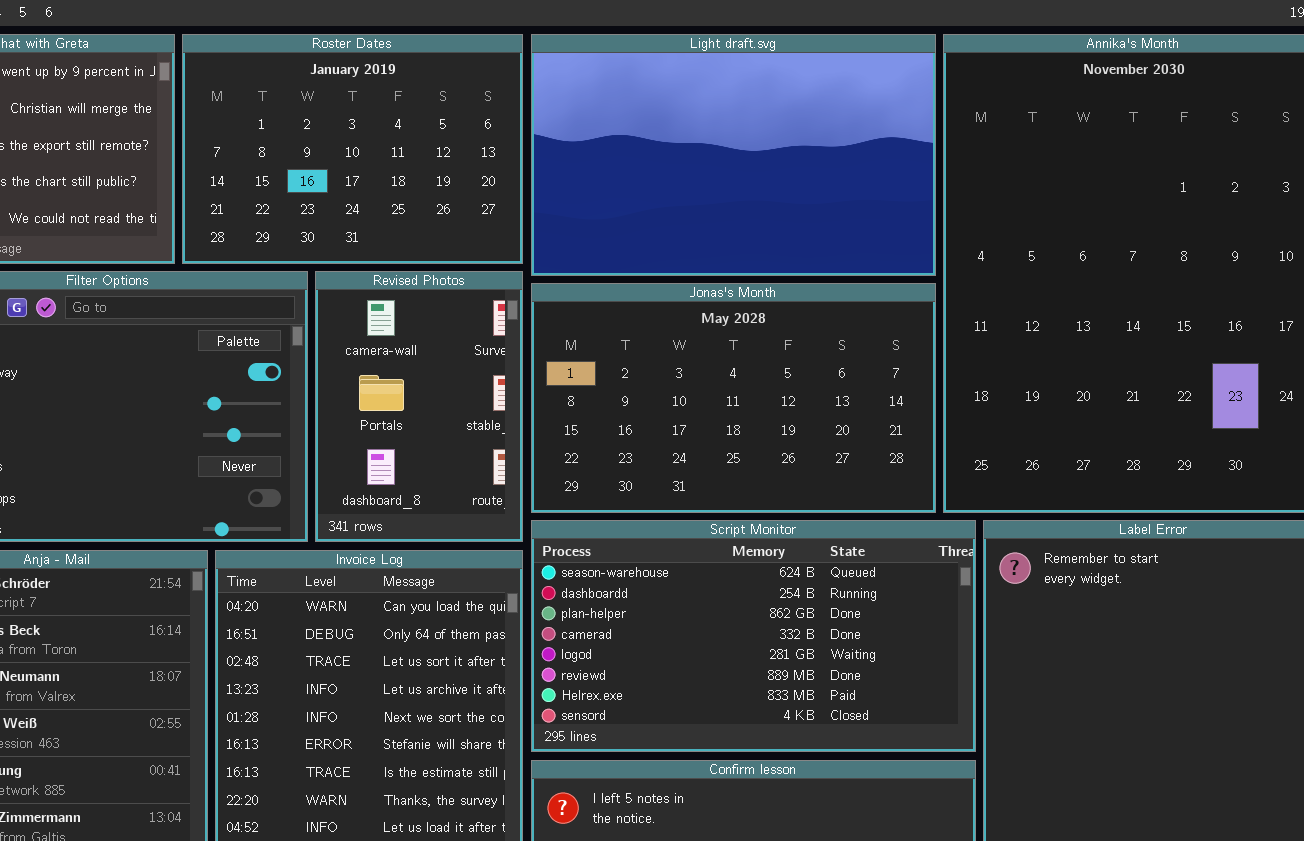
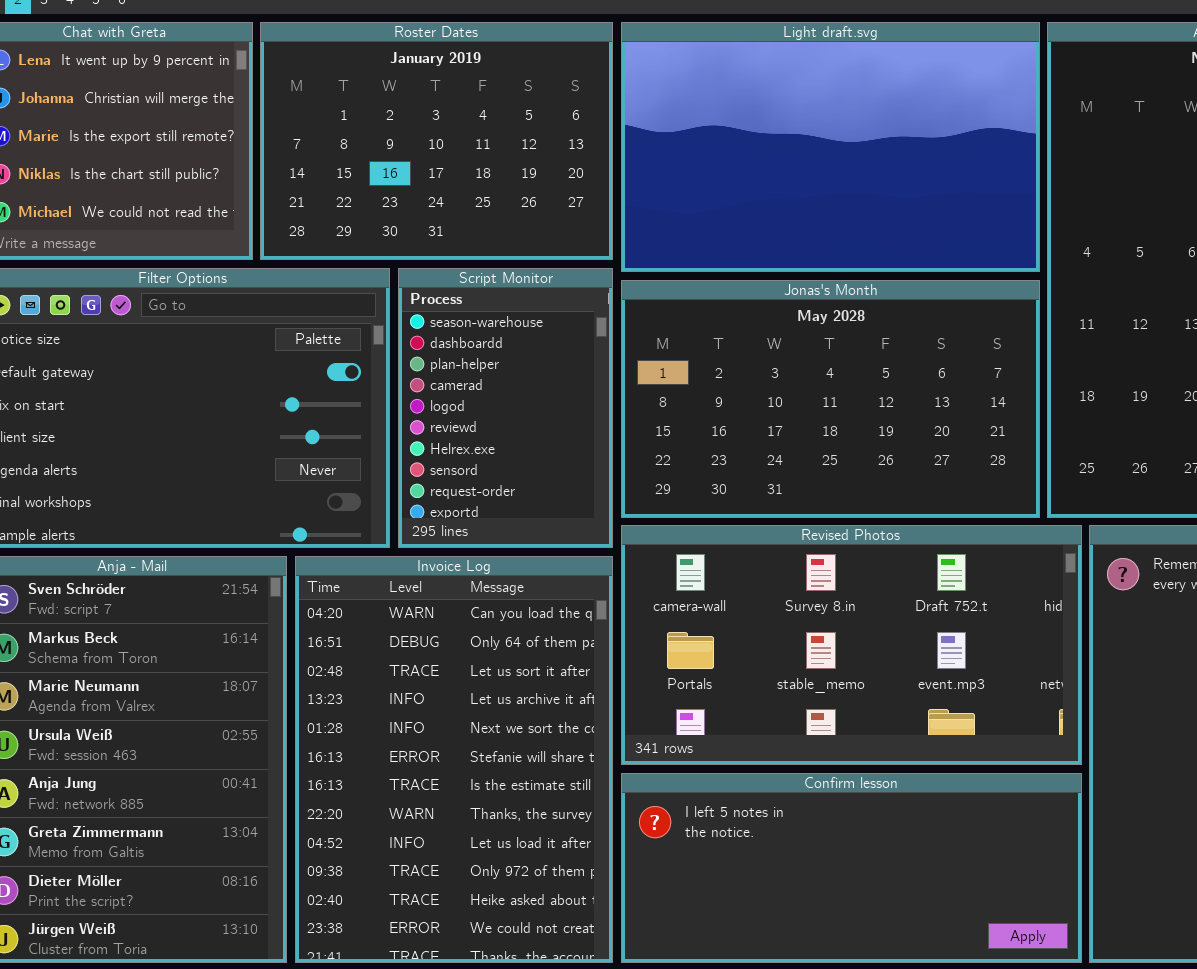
Revised Photos: [315,271,523,542] -> [621,525,1082,765], moved, resized
Script Monitor: [531,520,976,752] -> [398,268,613,548], moved, resized

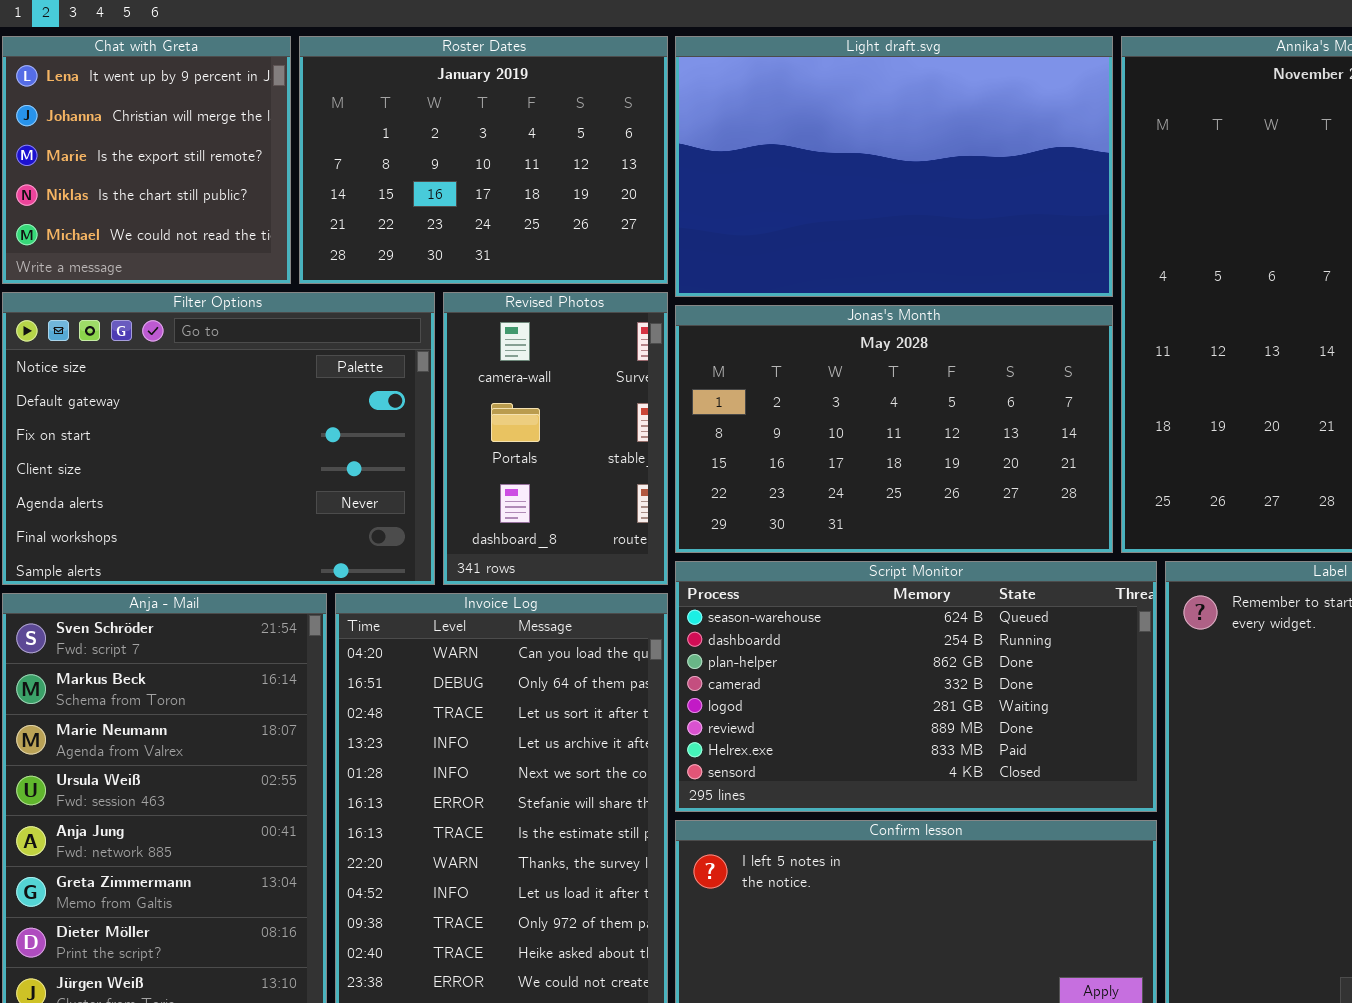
Script Monitor: [398,268,613,548] -> [675,561,1157,812], moved, resized
Revised Photos: [621,525,1082,765] -> [443,292,668,585], moved, resized

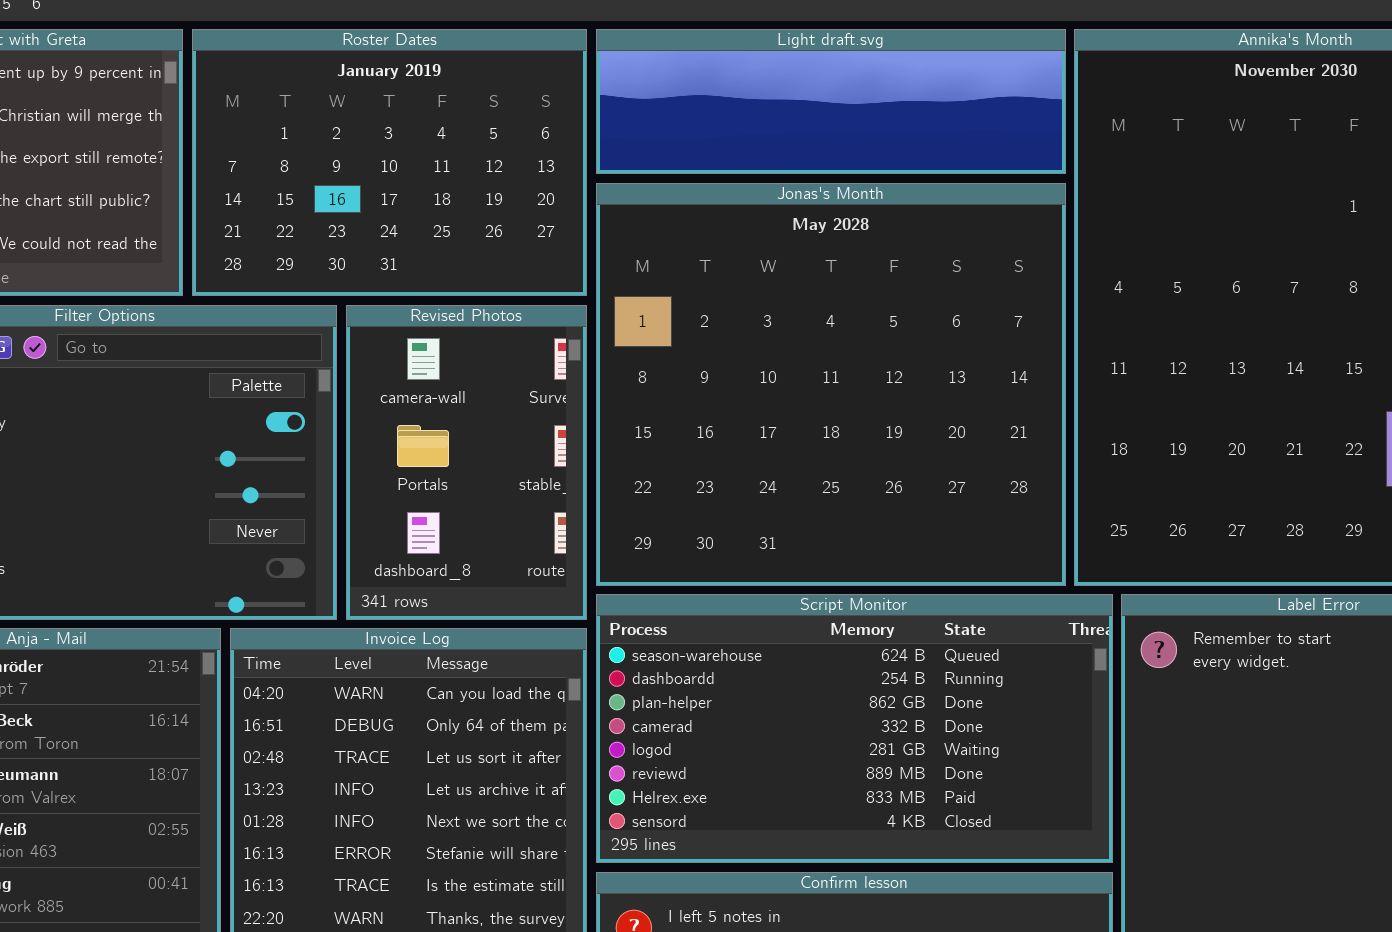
Light draft.svg: [675,36,1113,297] -> [596,29,1066,174], resized
Jonas's Month: [675,305,1113,553] -> [596,183,1066,586], resized

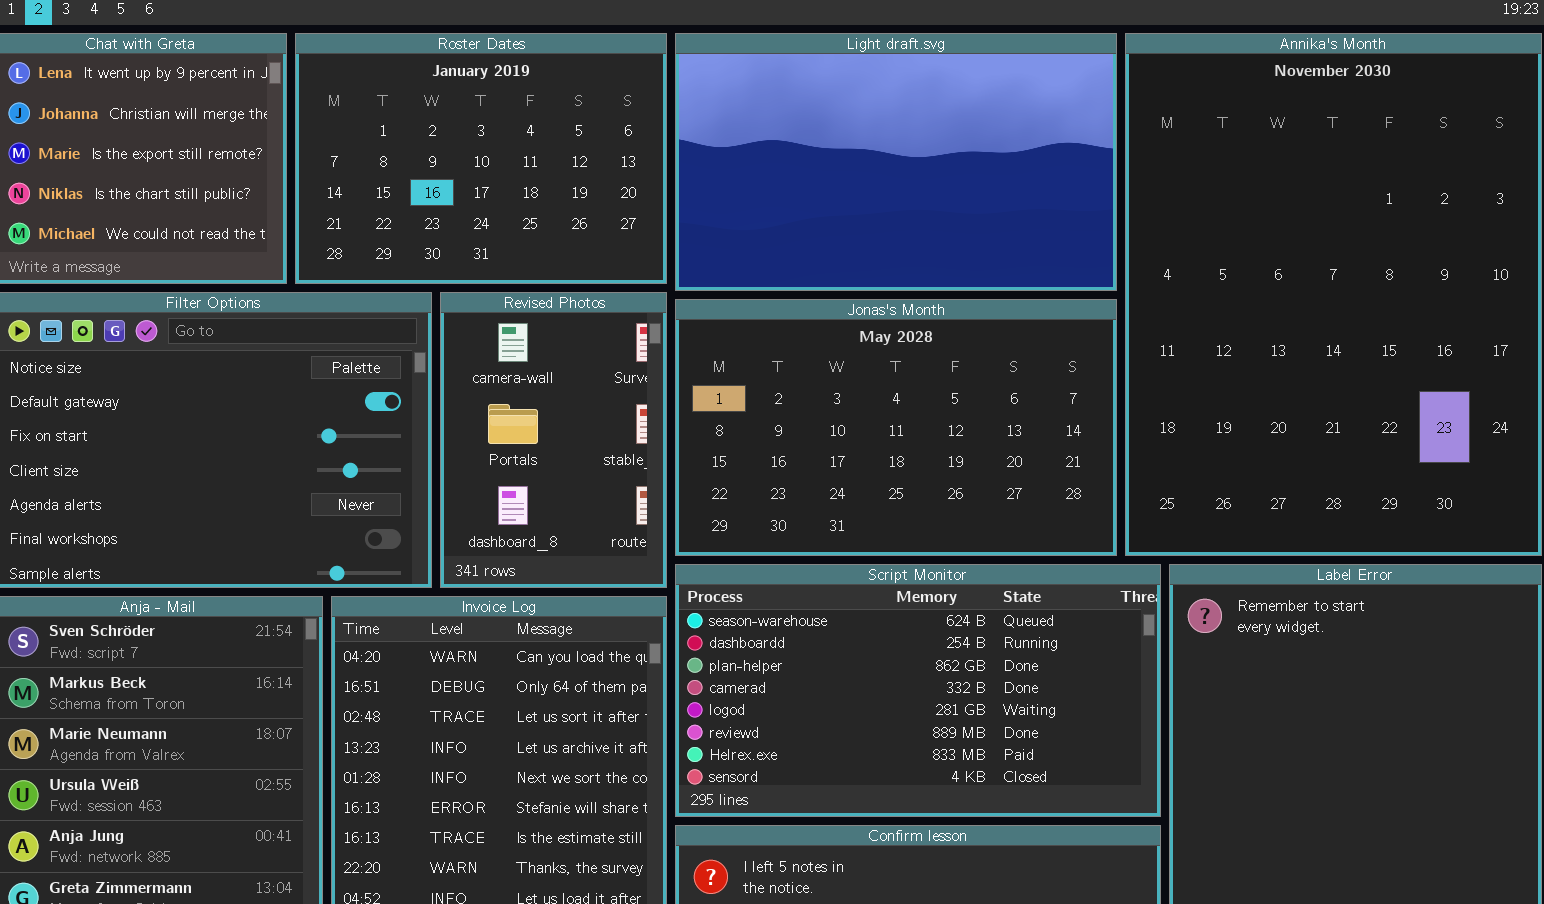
Light draft.svg: [596,29,1066,174] -> [675,33,1117,291], resized
Jonas's Month: [596,183,1066,586] -> [675,299,1117,556], resized

